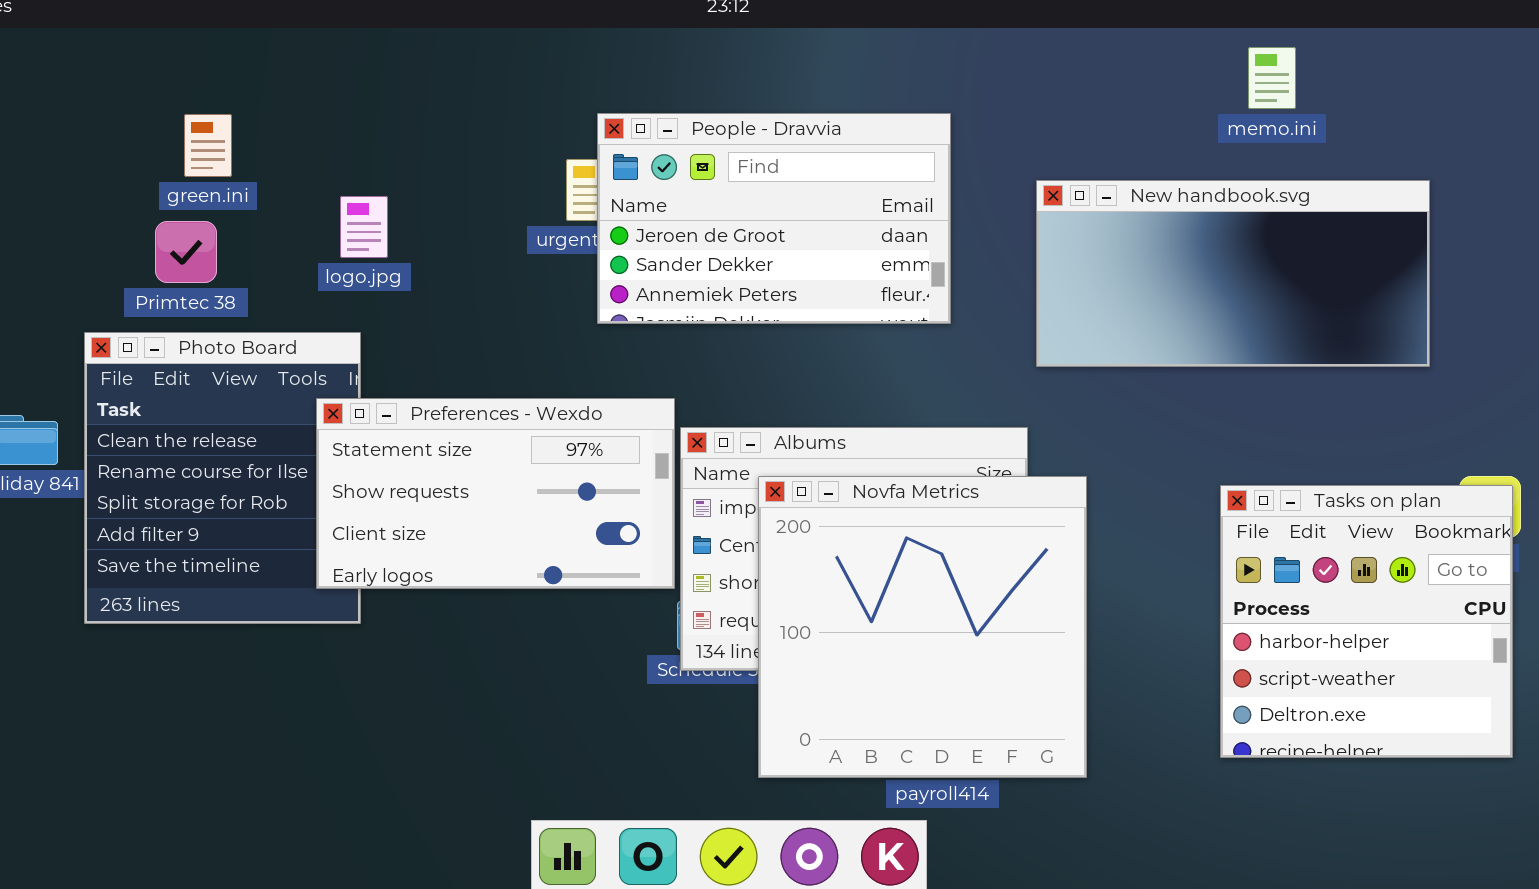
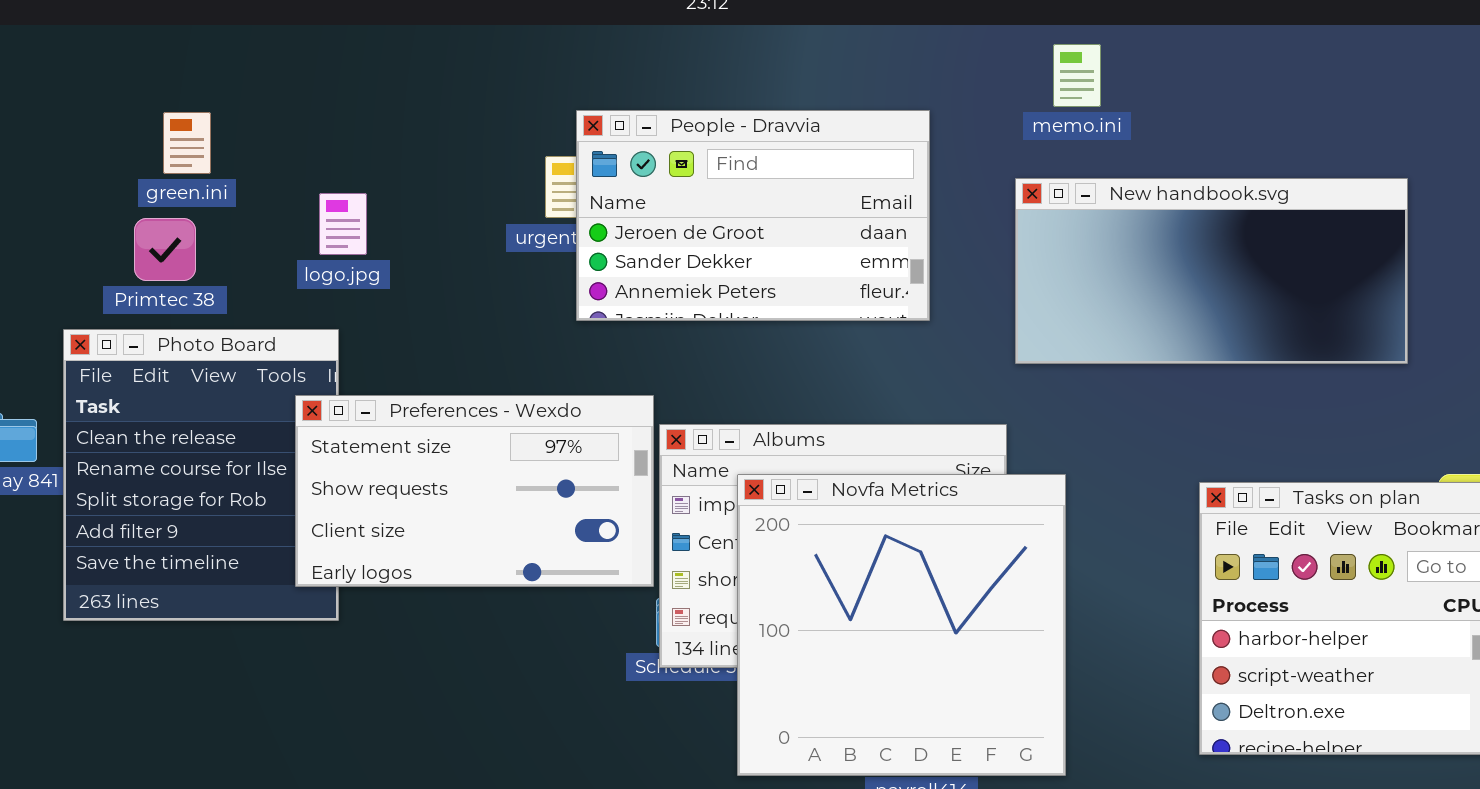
memo.ini: [1248,47,1296,109] -> [1053,44,1101,107], moved

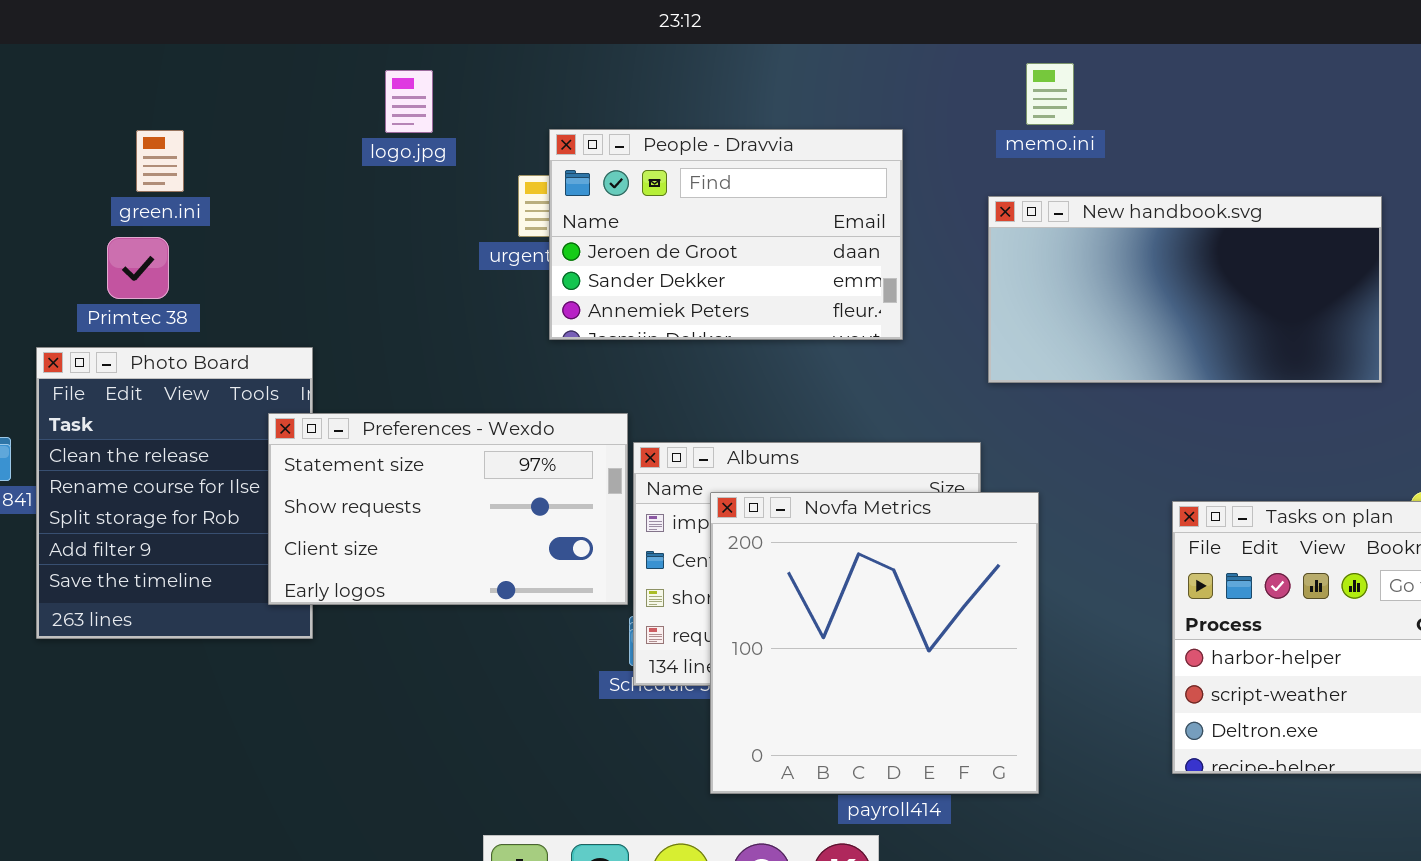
logo.jpg: [319,193,367,255] -> [385,70,433,133], moved

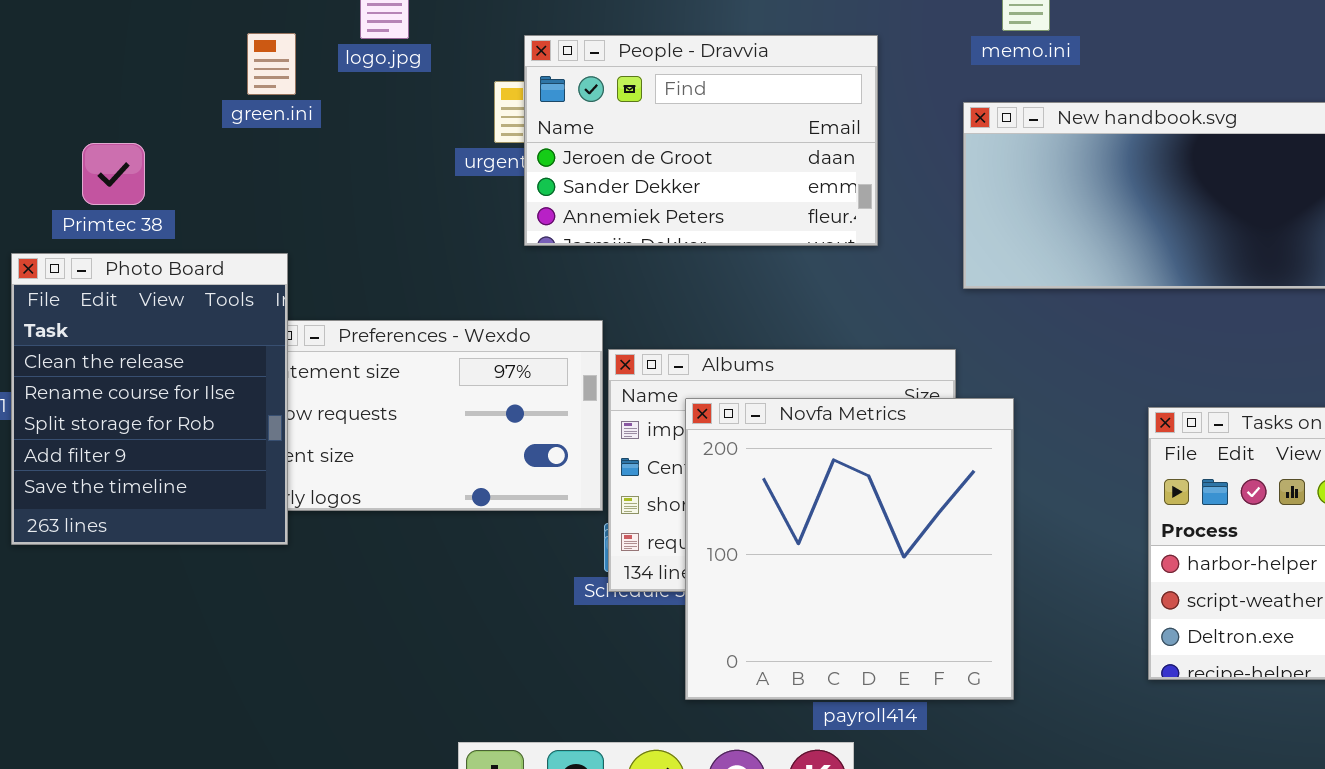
green.ini: [136,130,184,192] -> [247,33,296,95], moved
Photo Board: [36,347,313,639] -> [11,253,288,545], raised

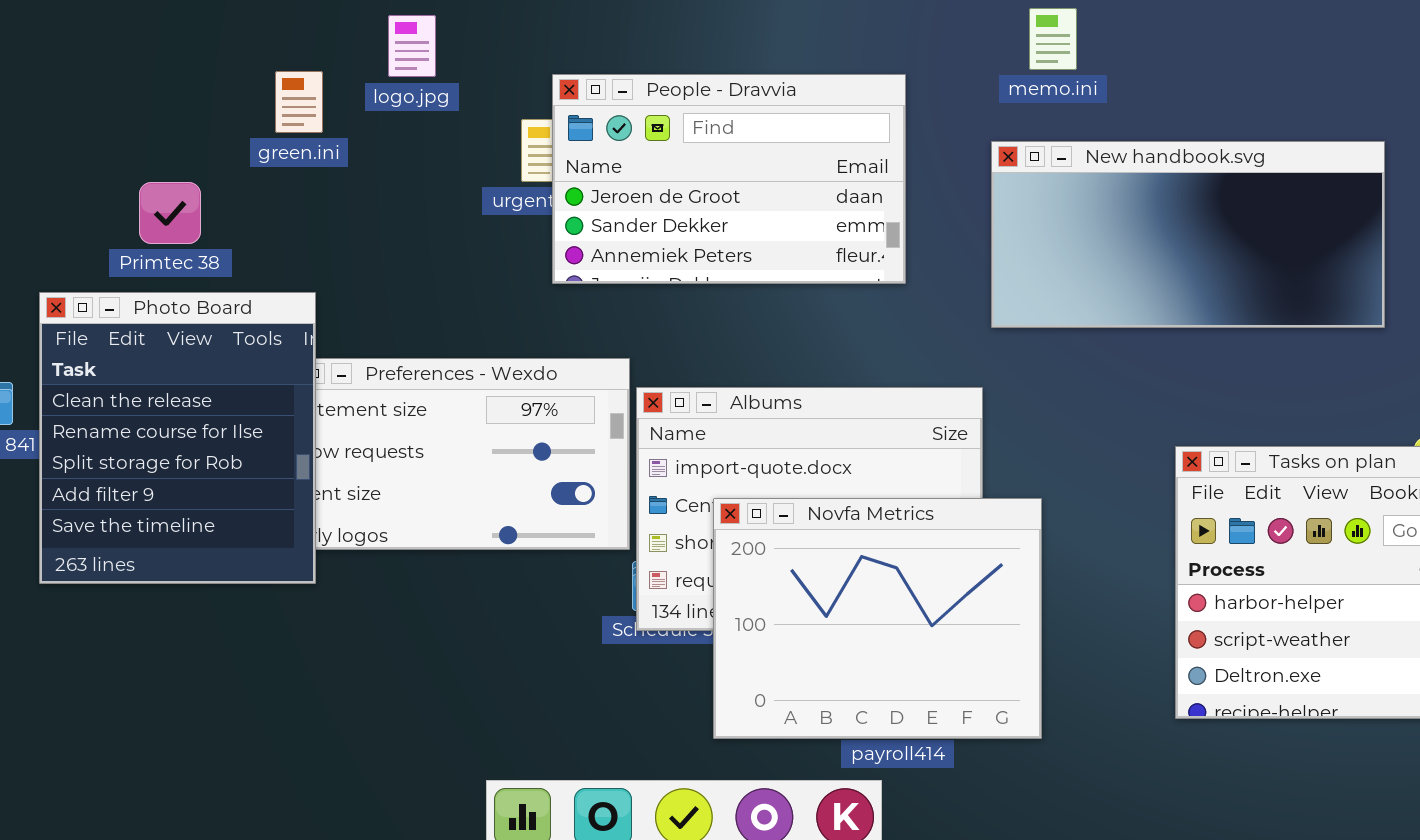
Primtec 38: [82,143,145,205] -> [139,182,201,244], moved
Novfa Metrics: [685,398,1014,700] -> [713,498,1042,739], resized

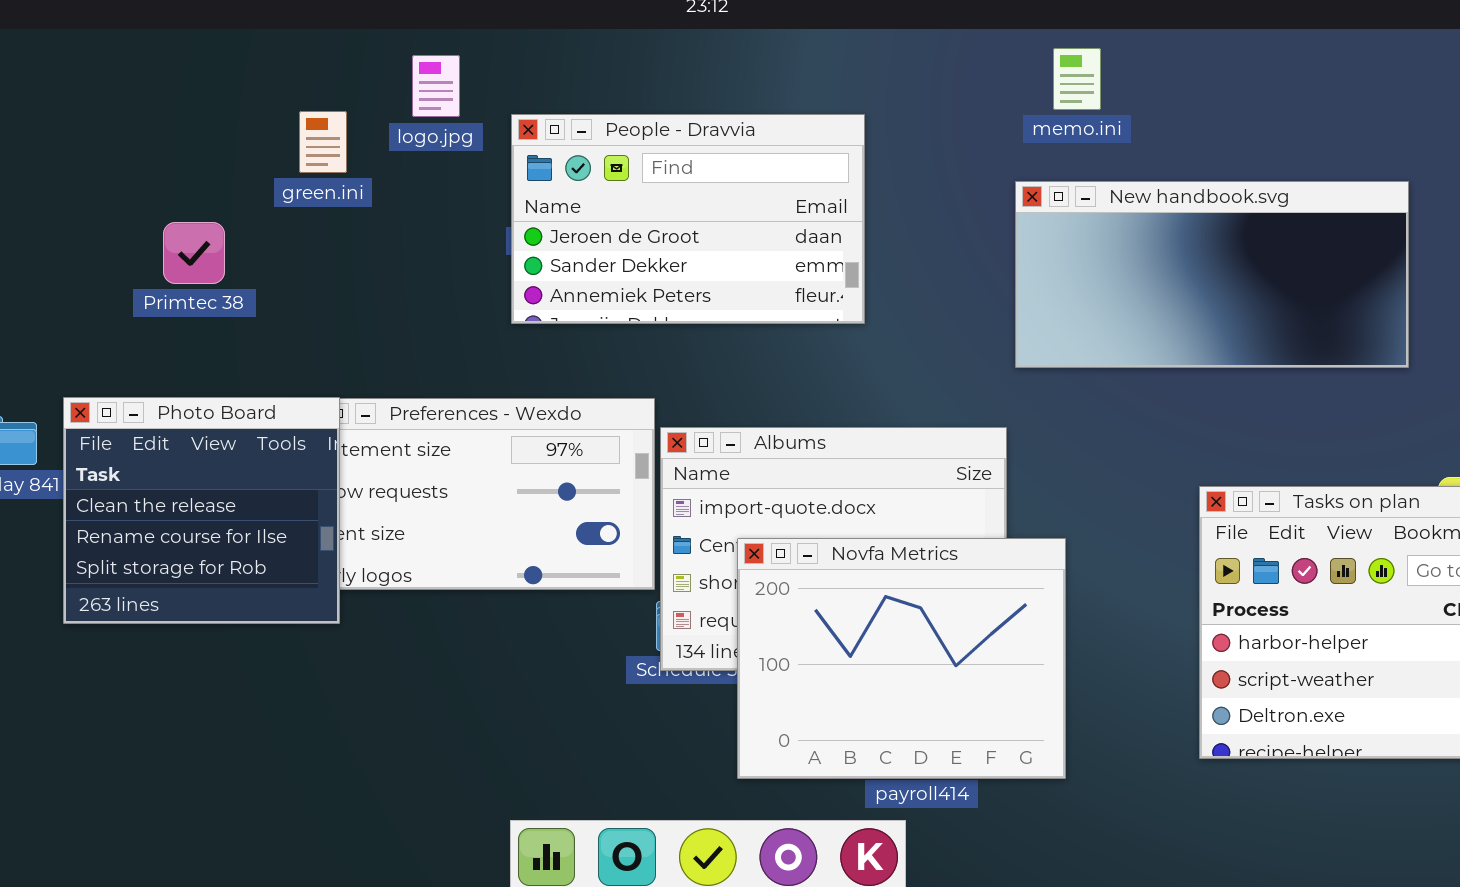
People - Dravvia: [552,74,906,284] -> [511,114,865,324], moved
Photo Board: [39,292,316,584] -> [63,397,340,624], resized

